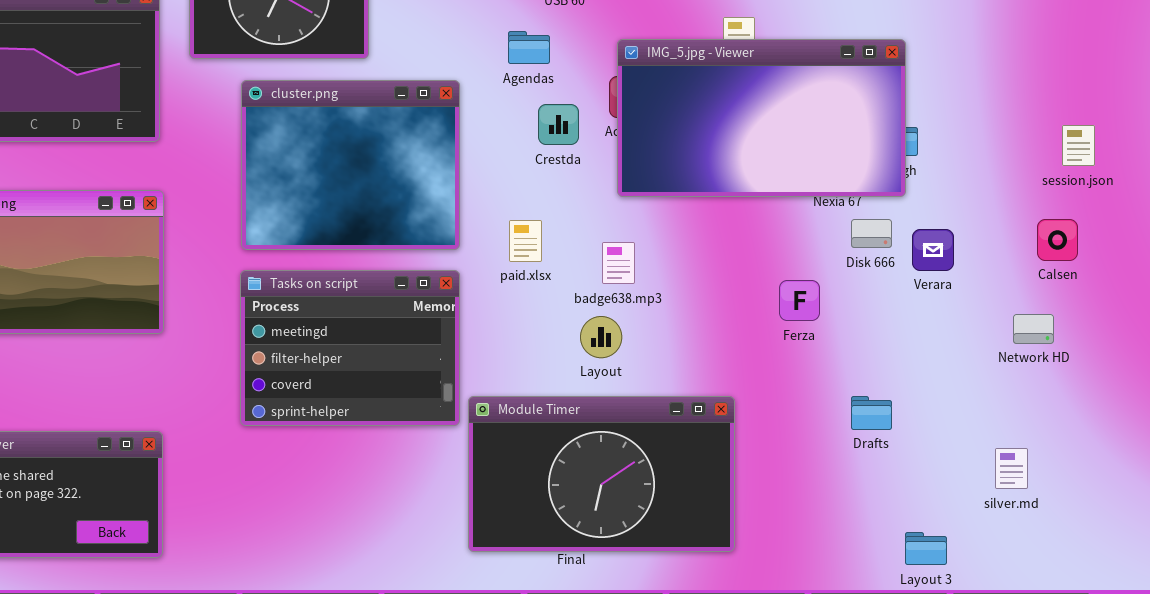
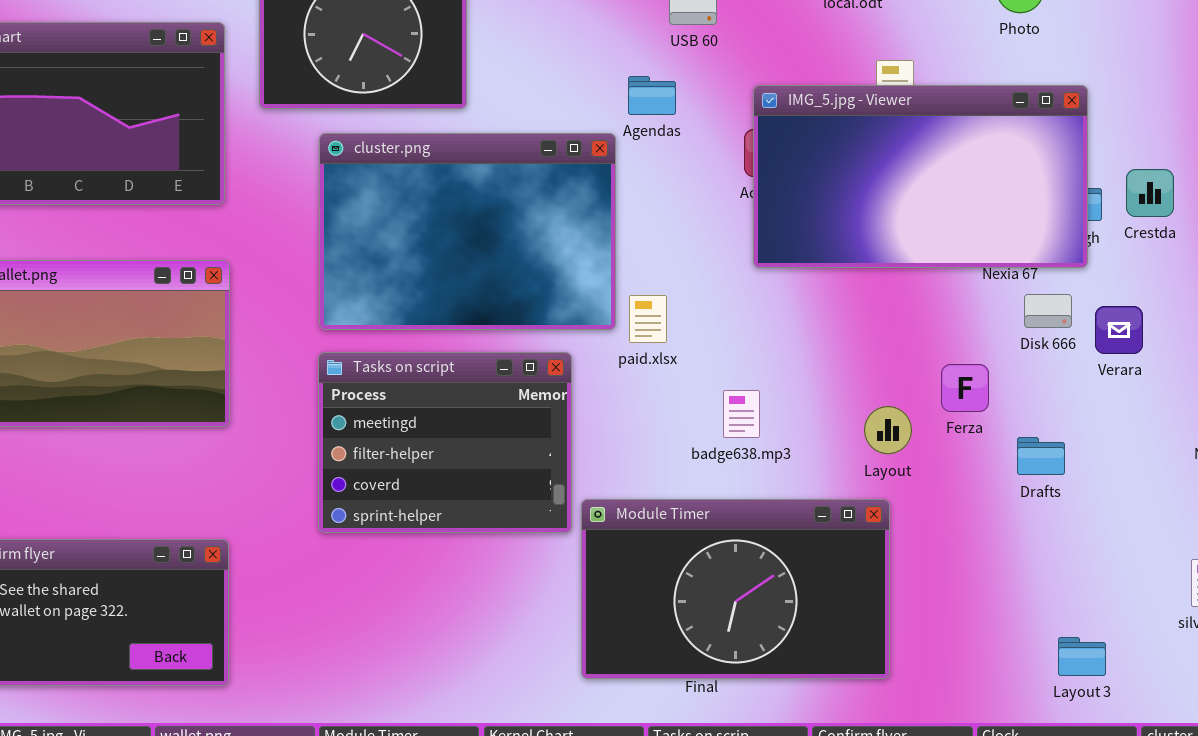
cluster.png: [241,80,460,250] -> [319,133,616,330], resized
Crestda: [538,104,579,145] -> [1126,169,1174,217], moved
badge638.mp3: [602,242,635,284] -> [723,390,760,438], moved
Layout: [580,316,622,358] -> [864,406,912,454], moved
Drafts: [851,396,892,430] -> [1017,437,1065,475], moved
Layout 3: [905,532,947,565] -> [1058,637,1106,676], moved

